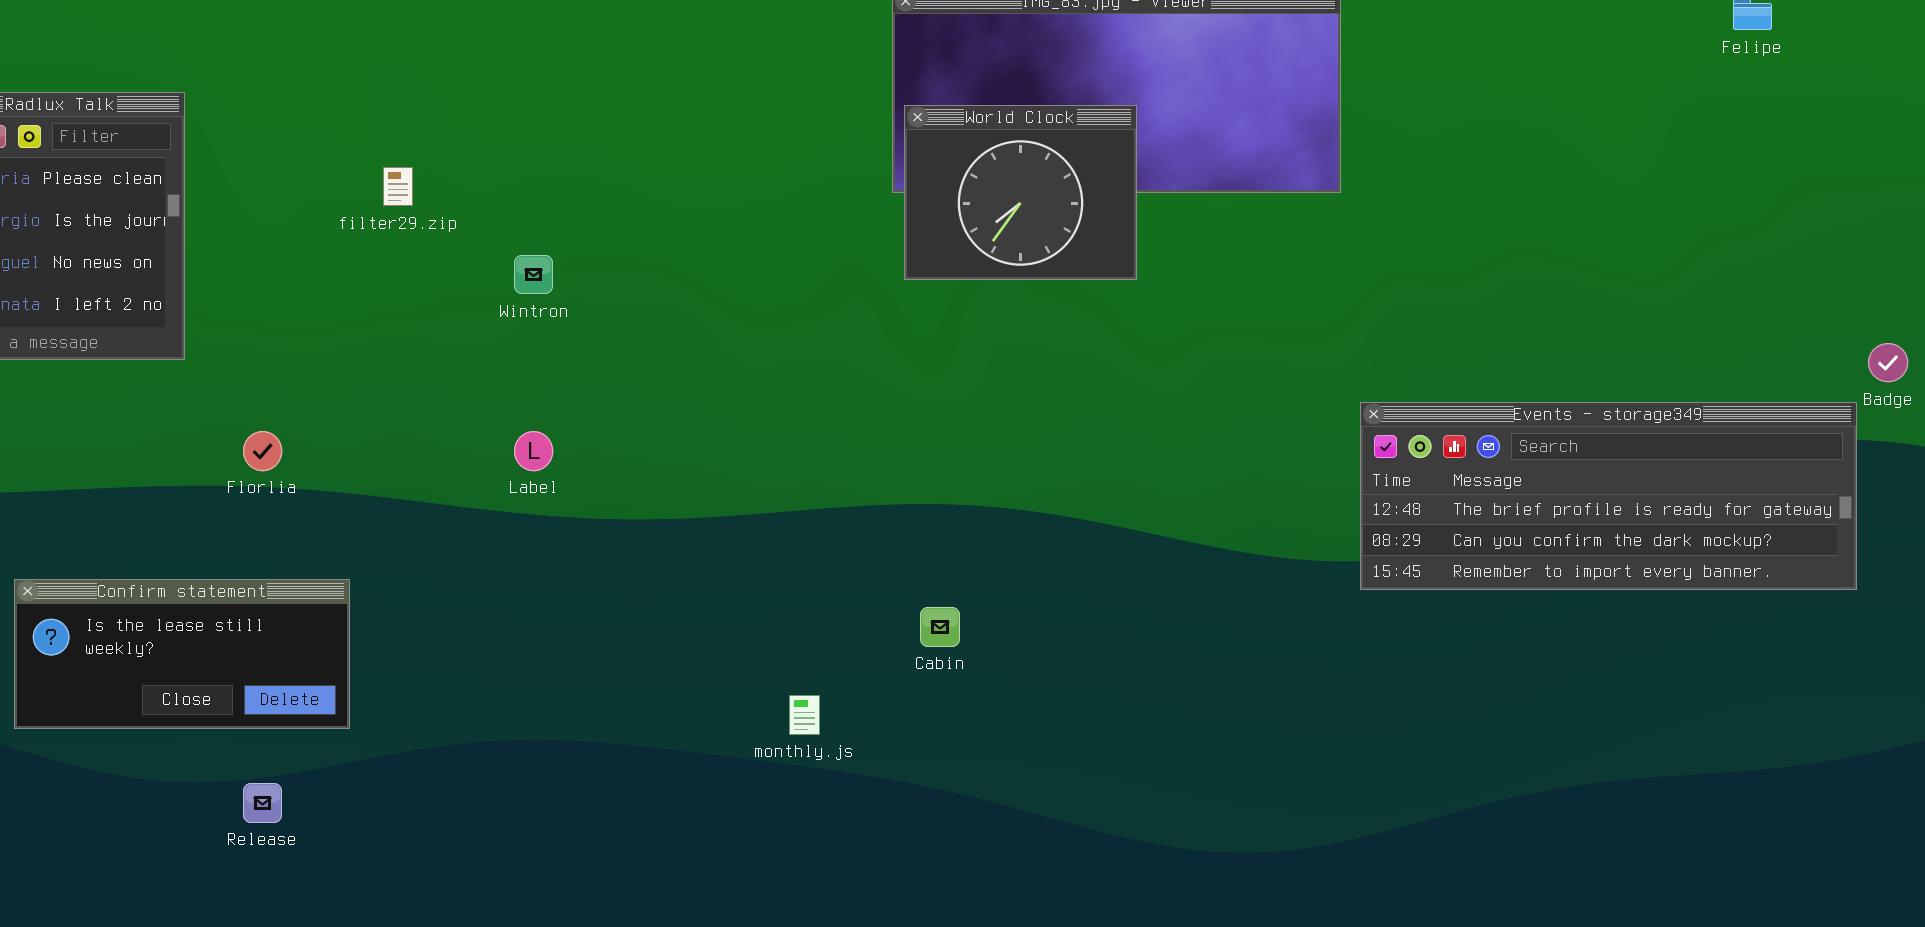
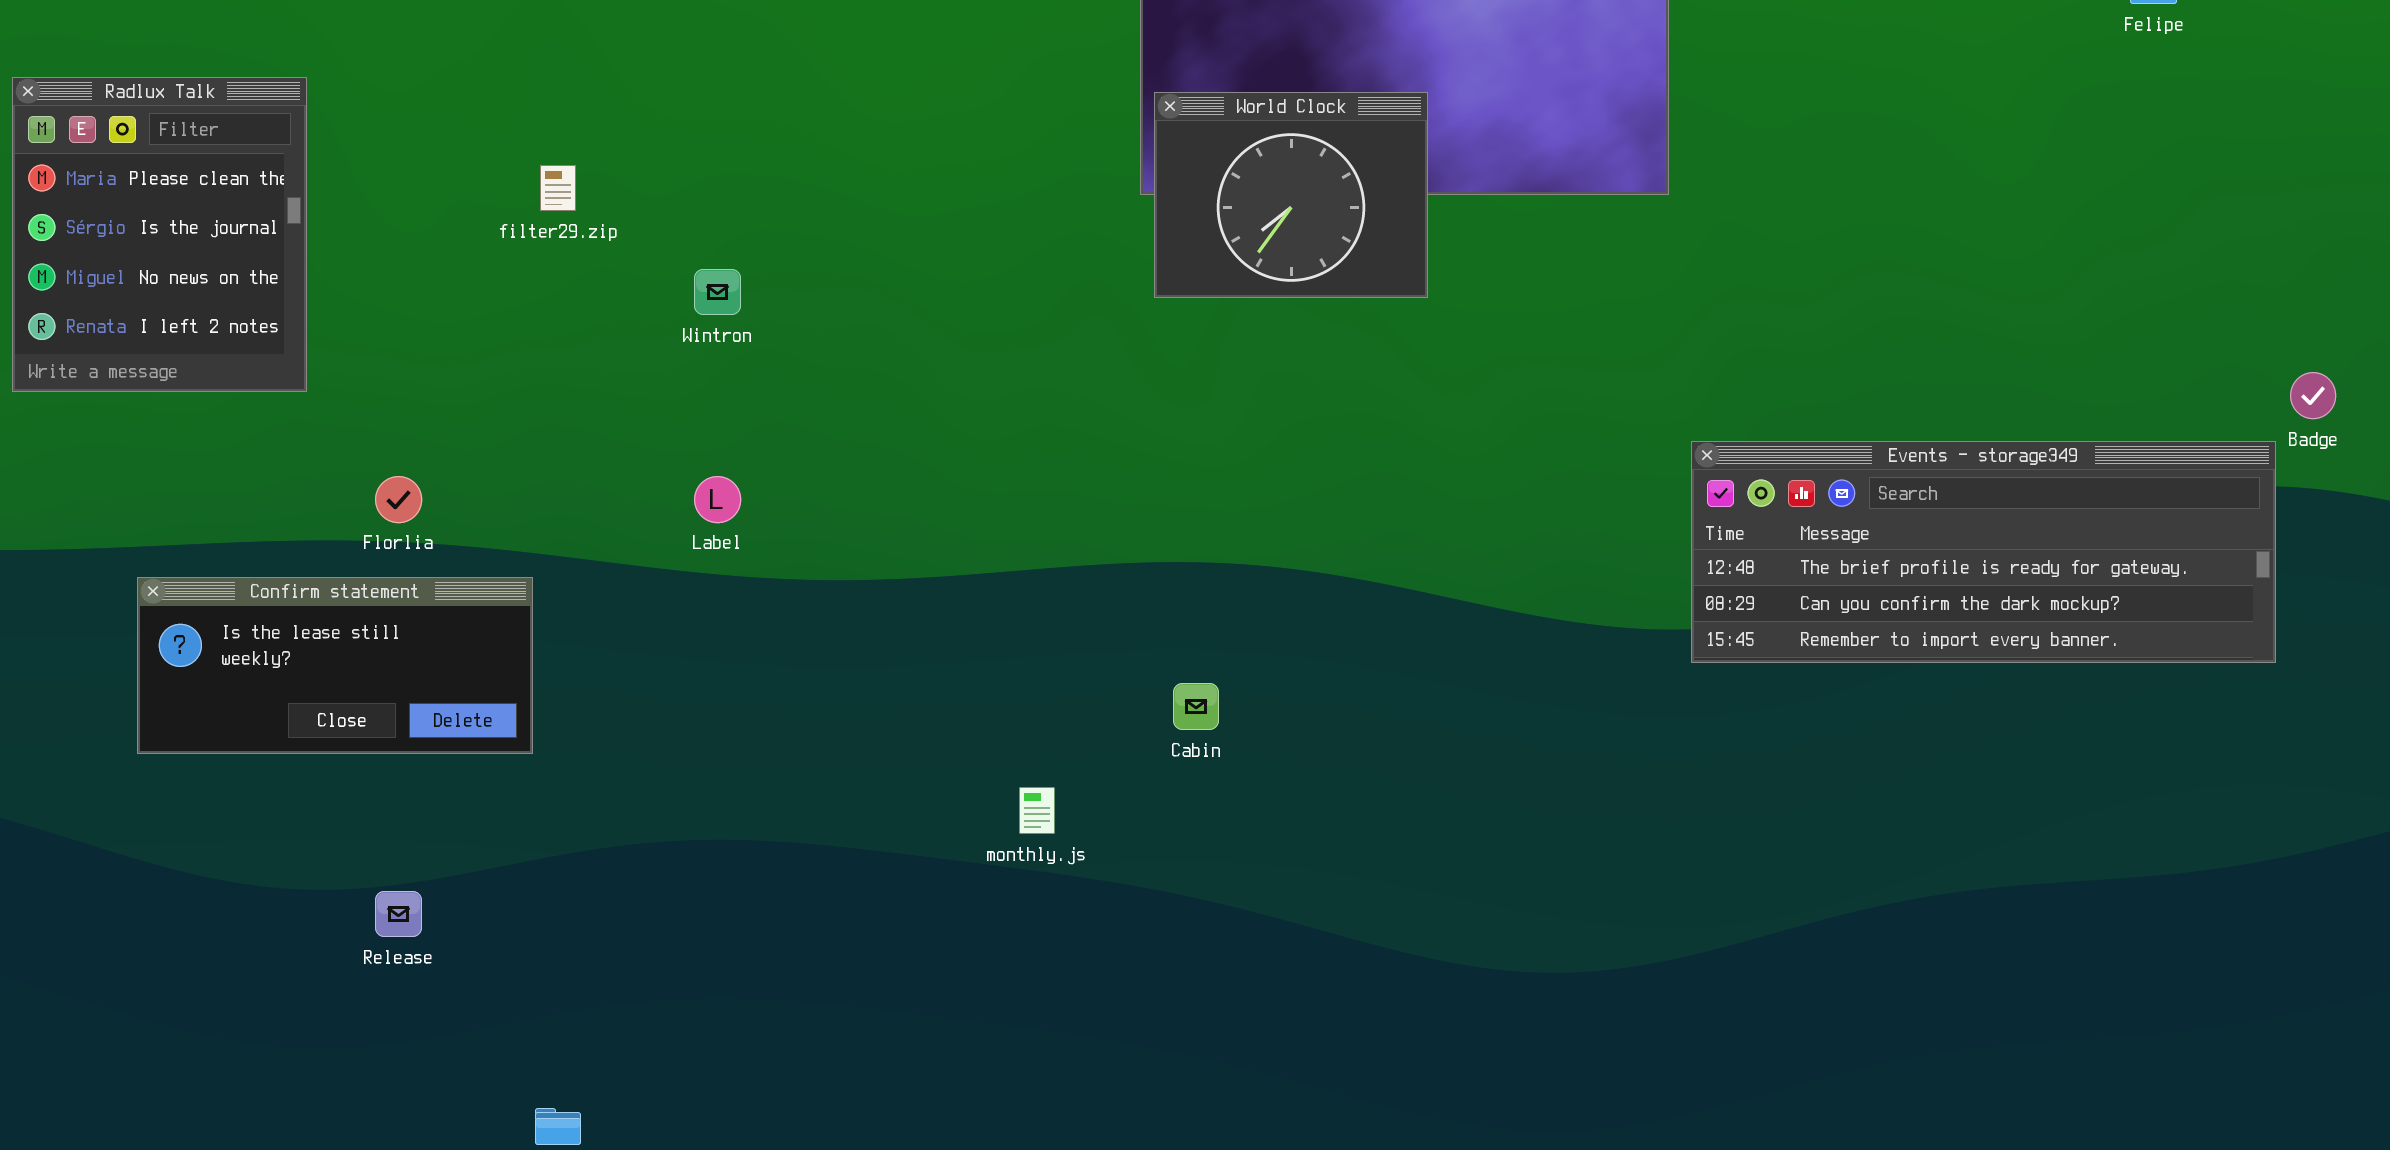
Confirm statement: [14,579,350,729] -> [137,577,533,754], moved

